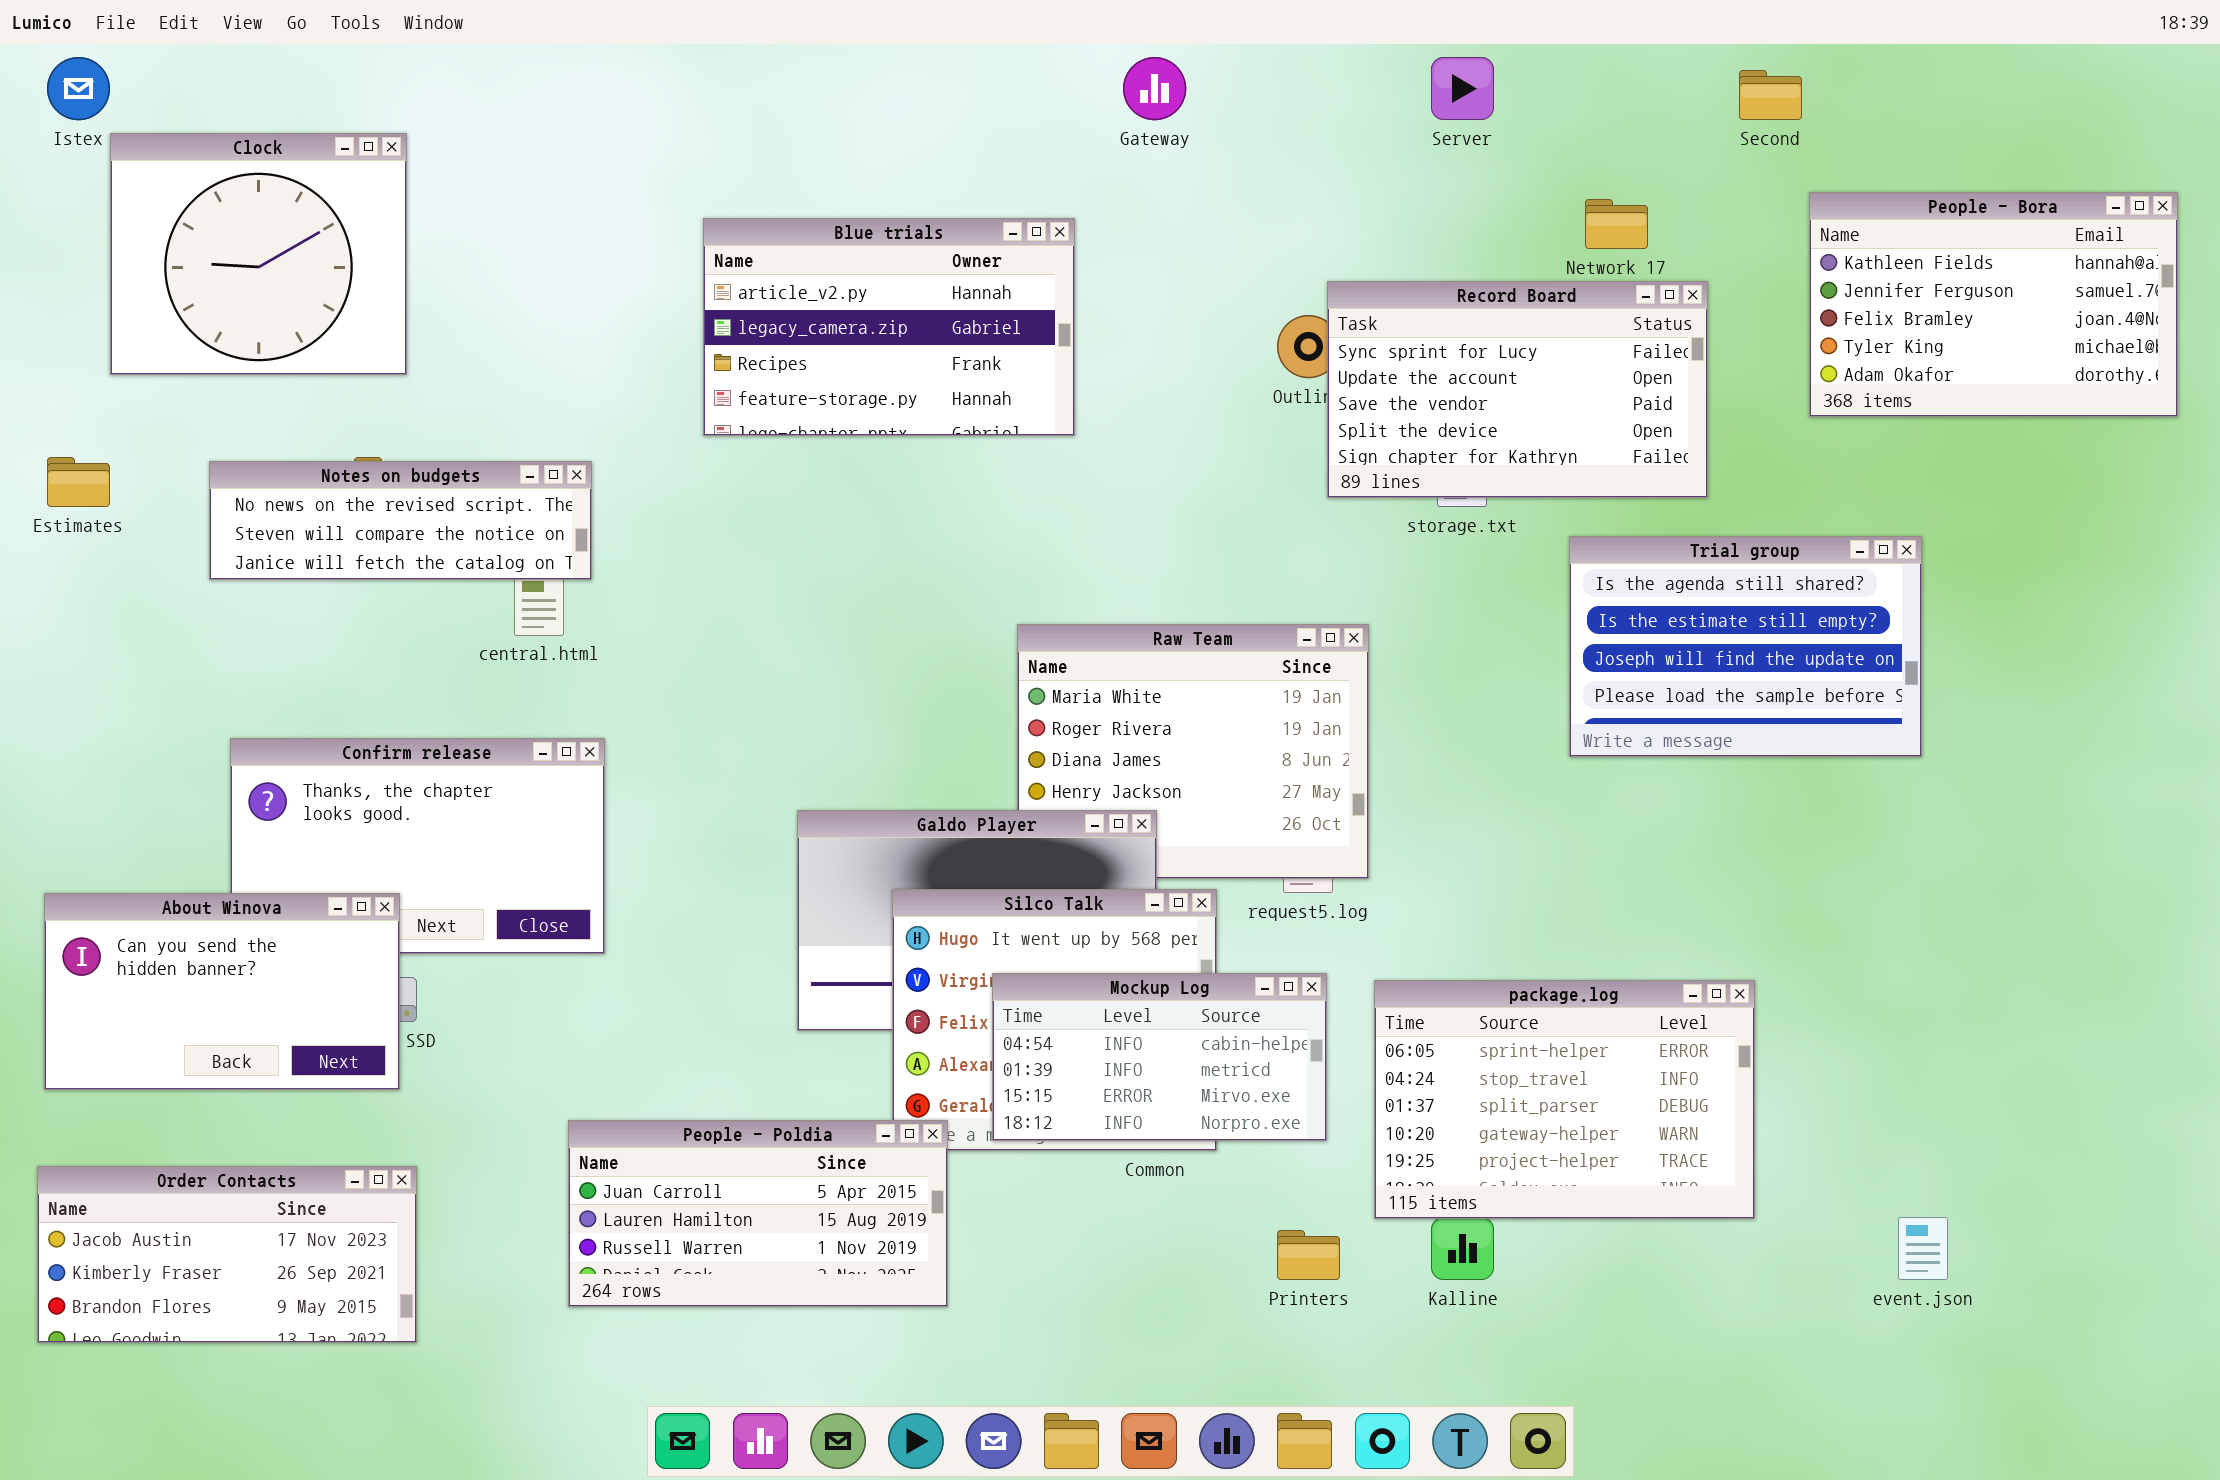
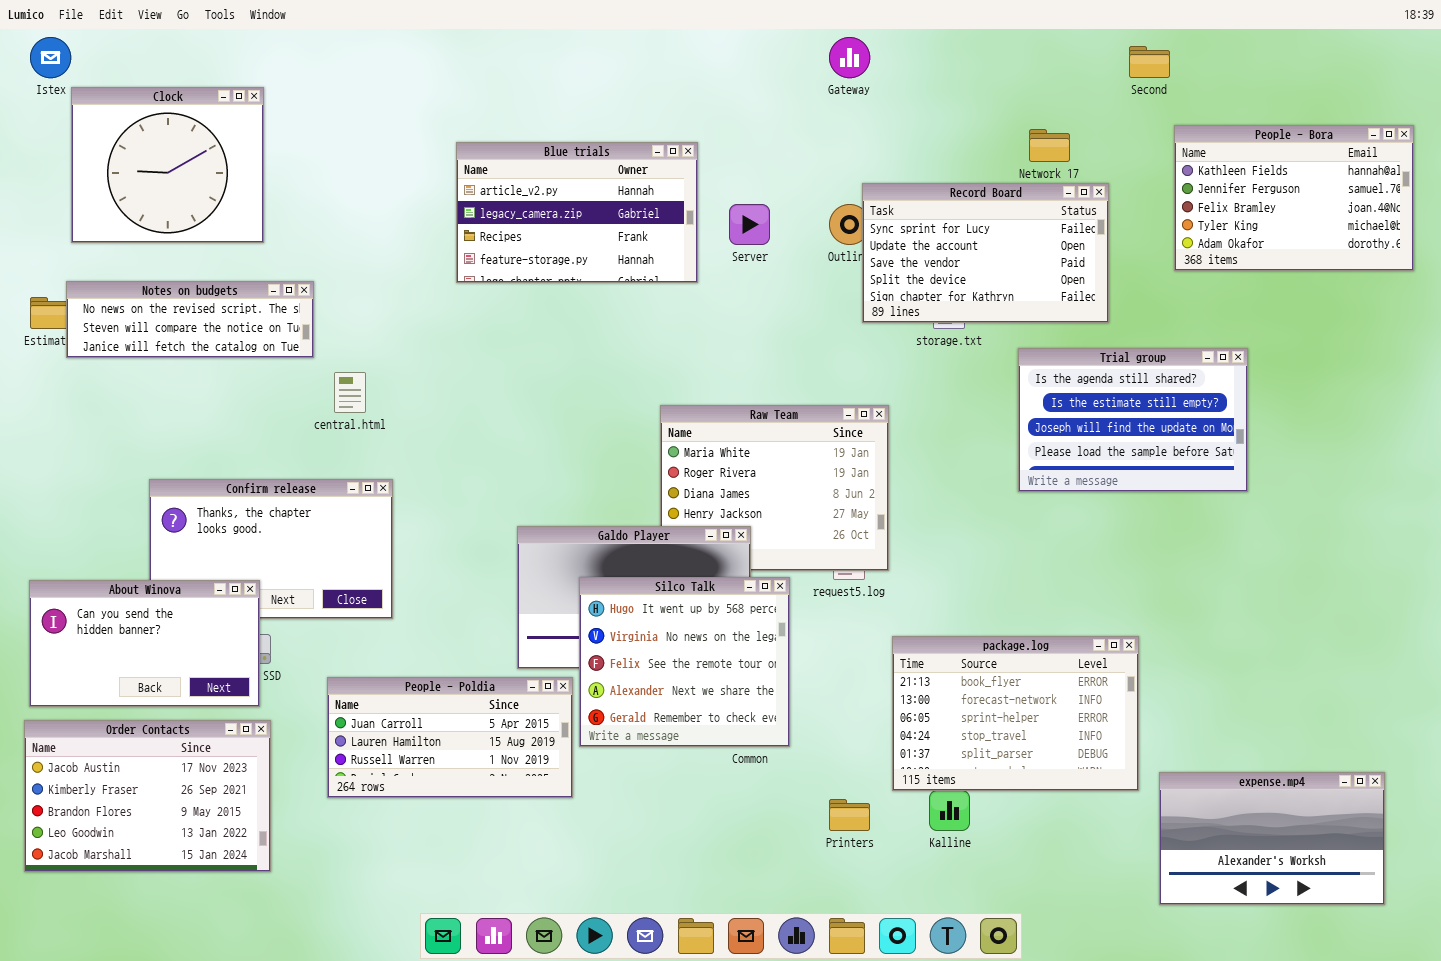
Gateway: [1123,57,1186,120] -> [829,37,870,78], moved
Server: [1431,57,1494,120] -> [729,204,770,245], moved
Notes on budgets: [209,461,592,580] -> [66,281,314,358], moved
Mockup Log: [992,973,1327,1141] -> none, closed
package.log: [1374,980,1755,1219] -> [892,636,1139,791], scrolled up 2 rows
People - Poldia: [568,1120,948,1307] -> [327,677,573,798], moved
Order Contacts: [37,1166,417,1343] -> [24,720,271,872], resized
expense.mp4: none -> [1159,772,1385,905], opened

